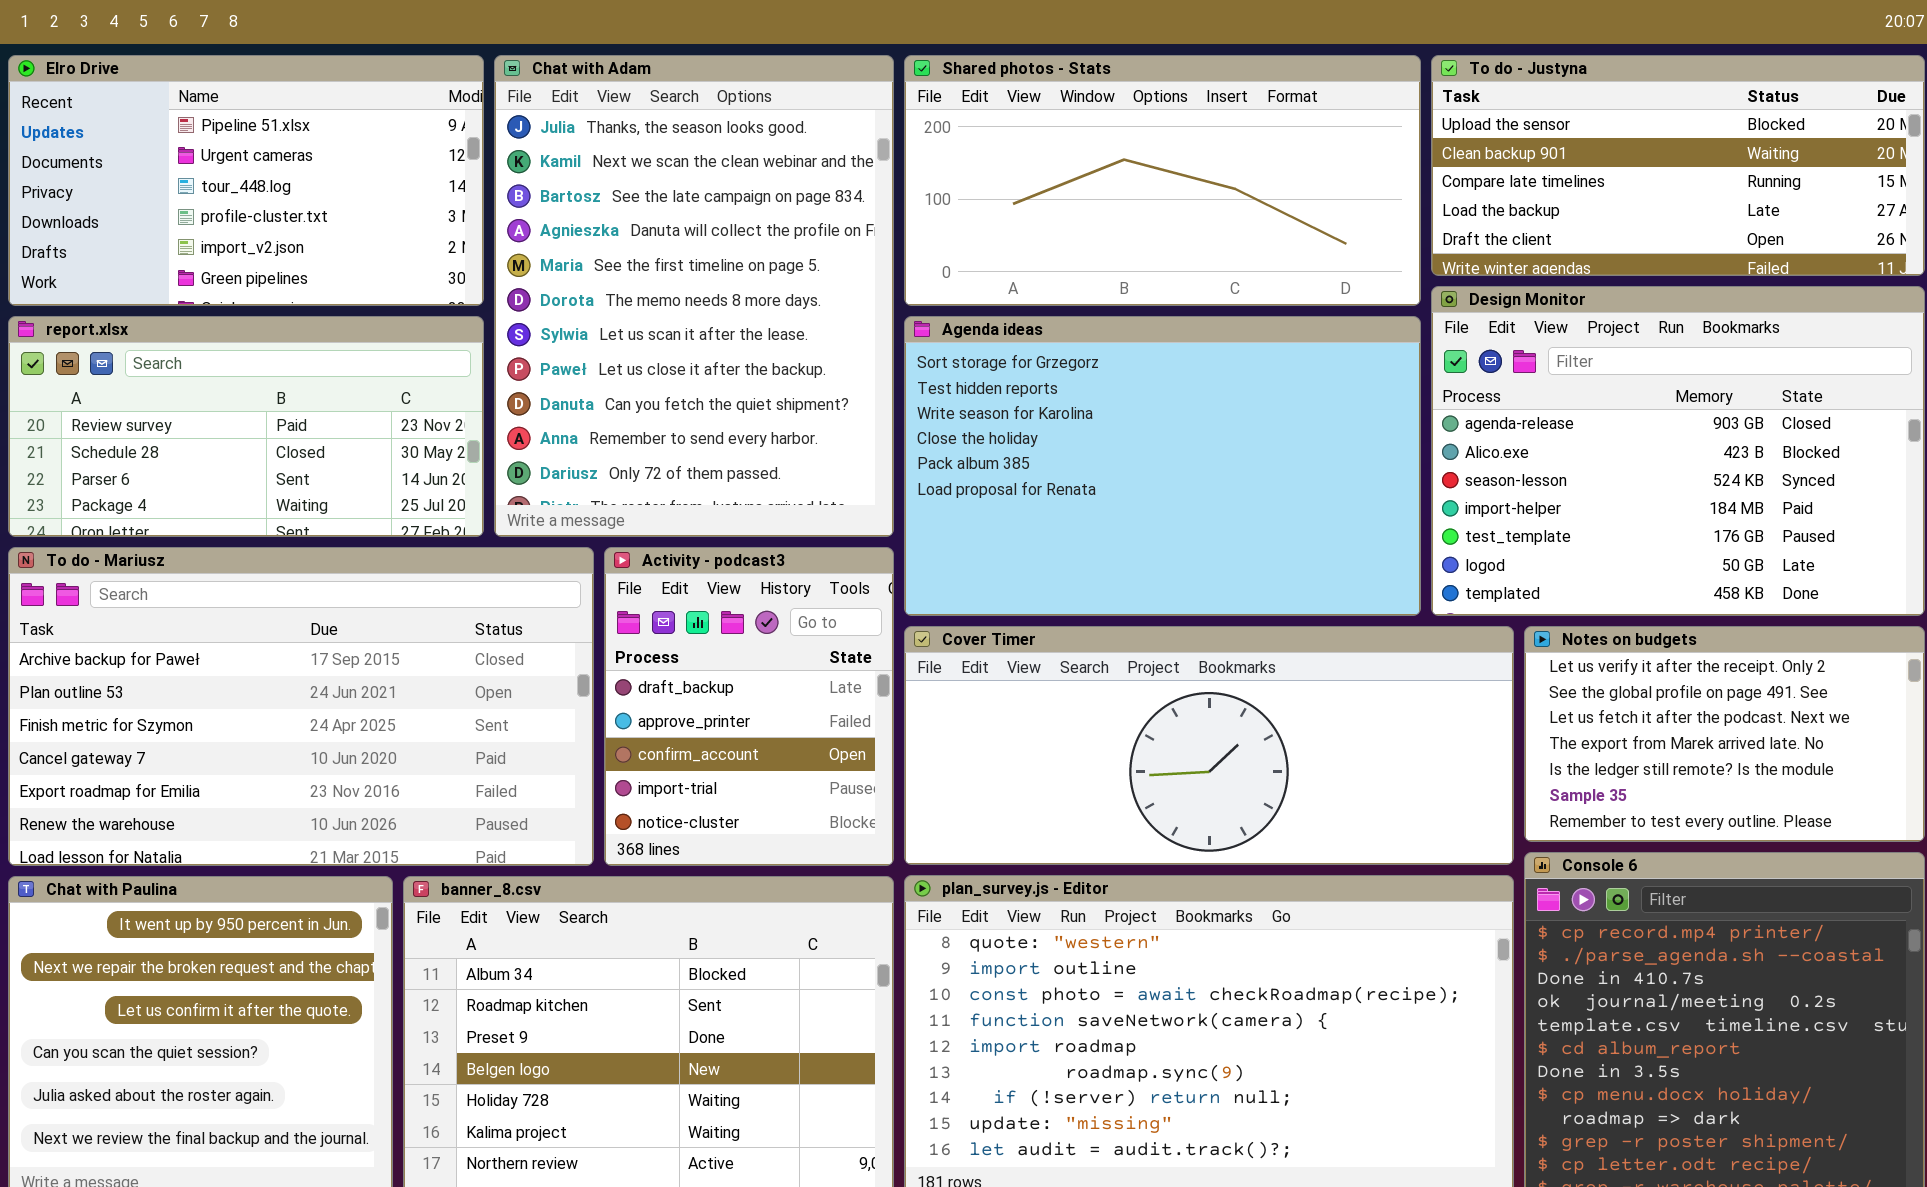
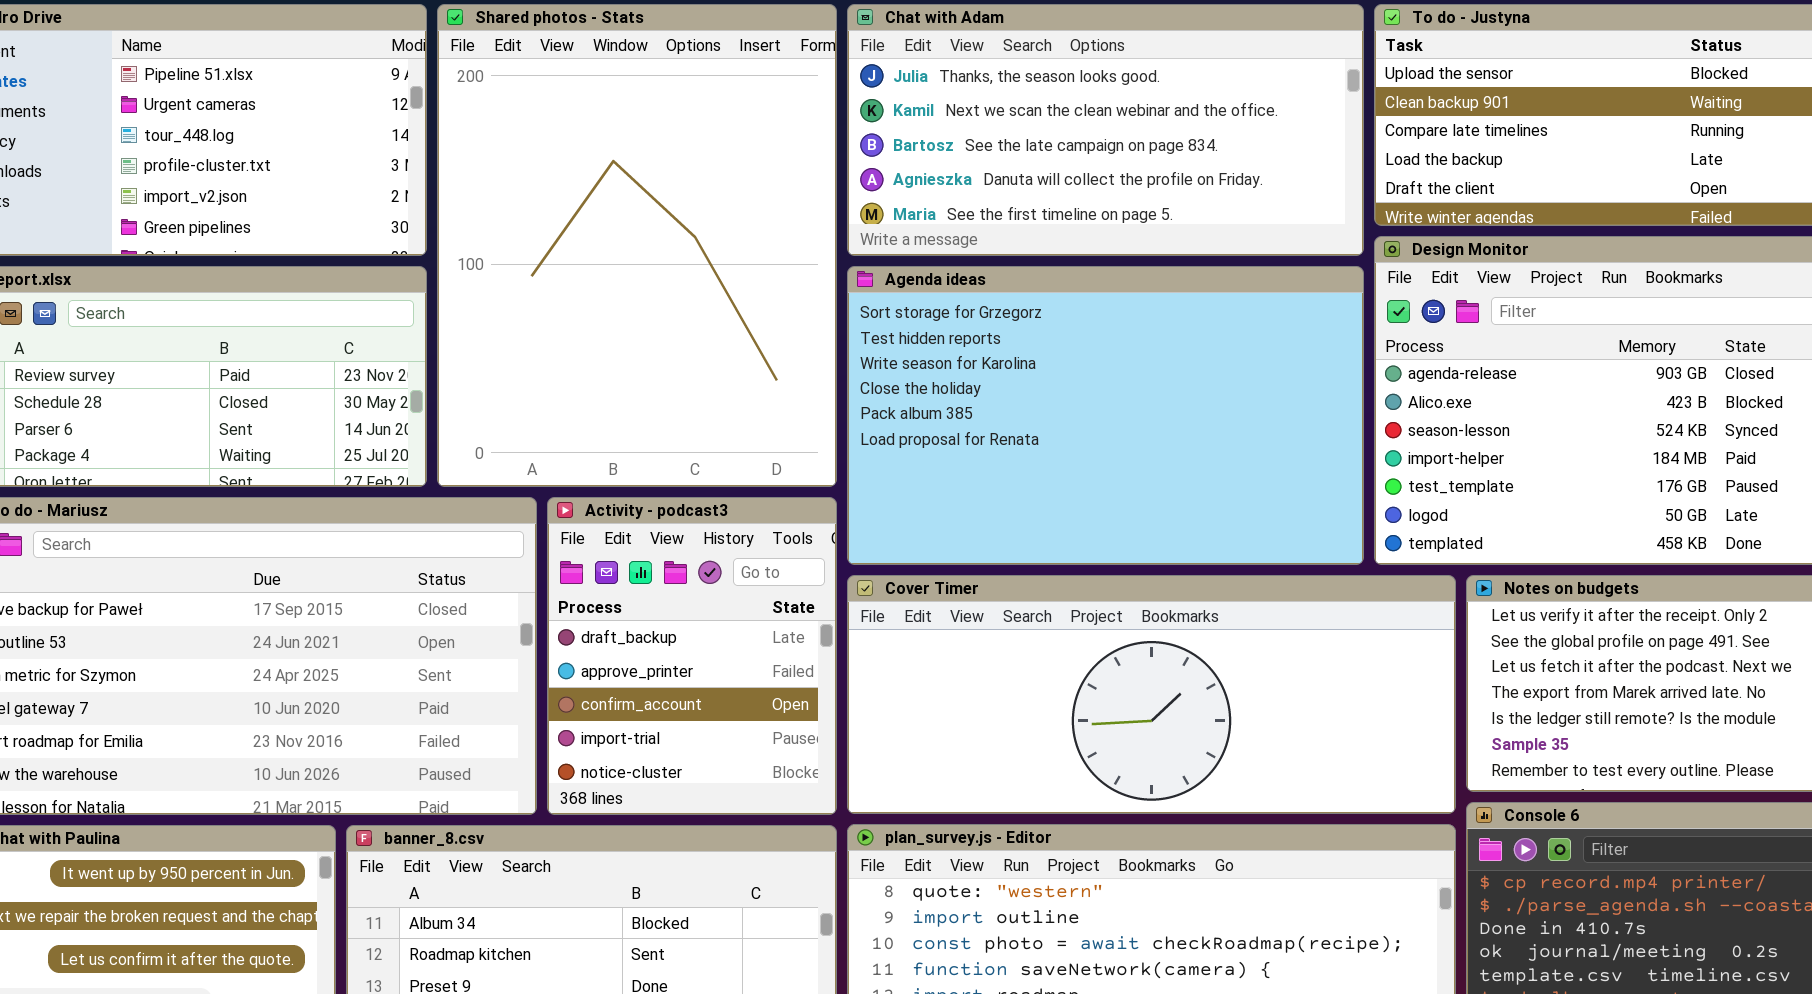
Chat with Adam: [494,55,894,537] -> [847,4,1364,256], moved, resized
Shared photos - Stats: [904,55,1421,306] -> [437,4,837,487], moved, resized

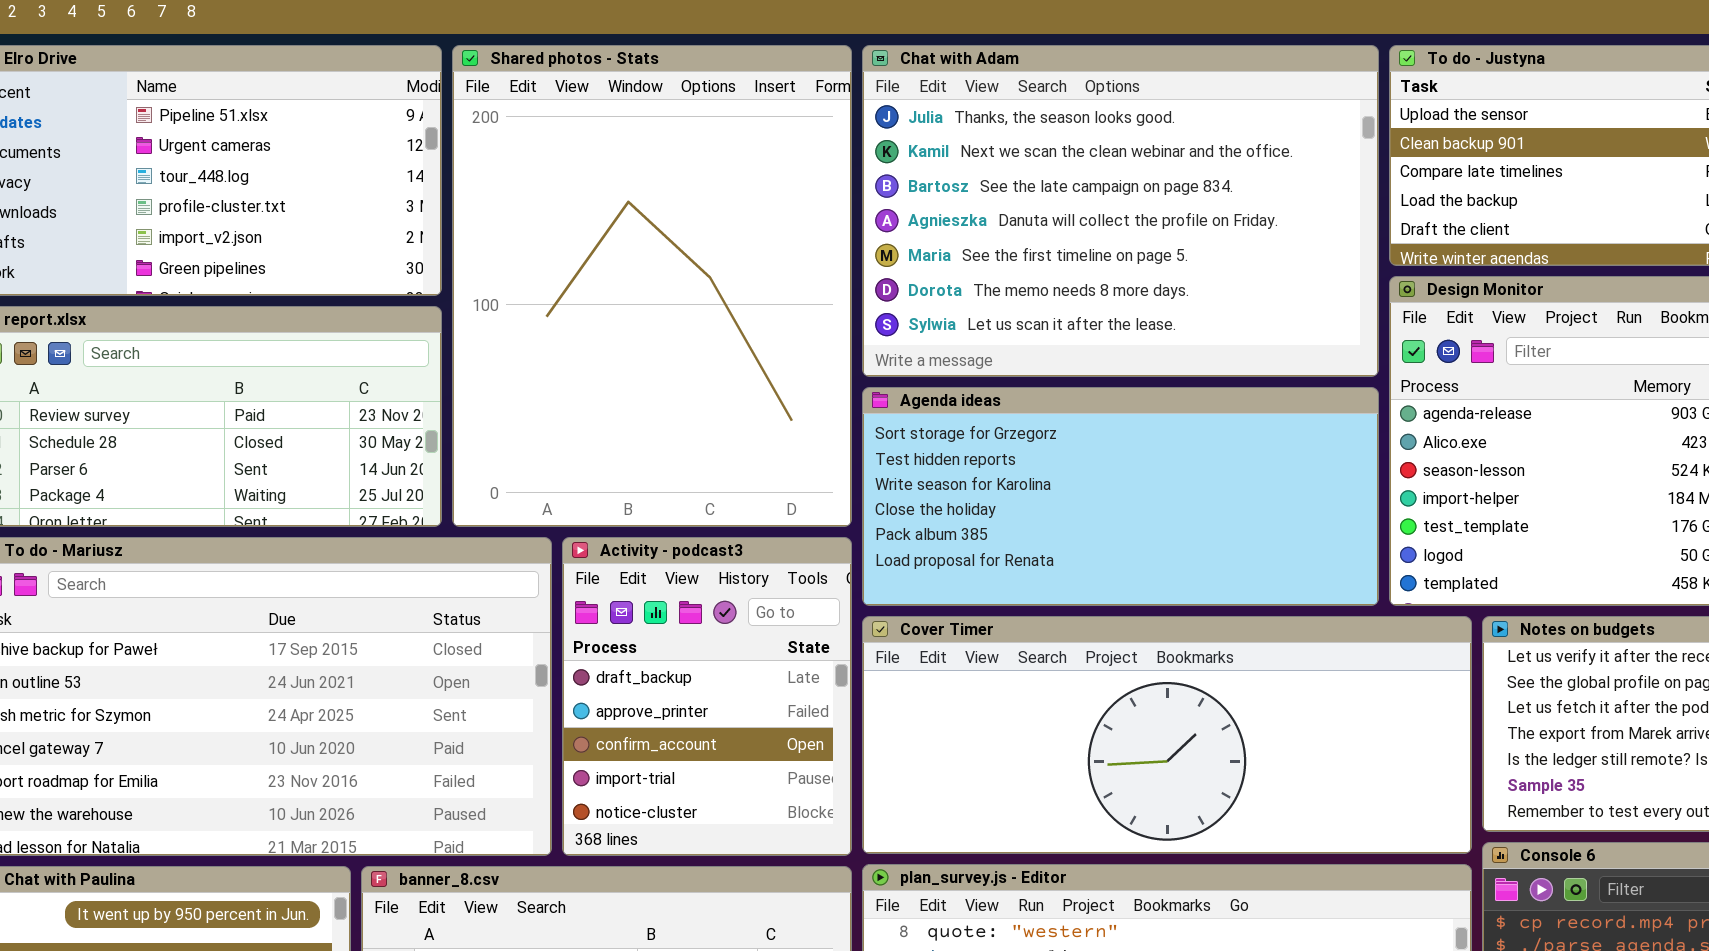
Chat with Adam: [847,4,1364,256] -> [862,45,1379,377], resized
Agenda ideas: [847,266,1364,565] -> [862,387,1379,606], resized

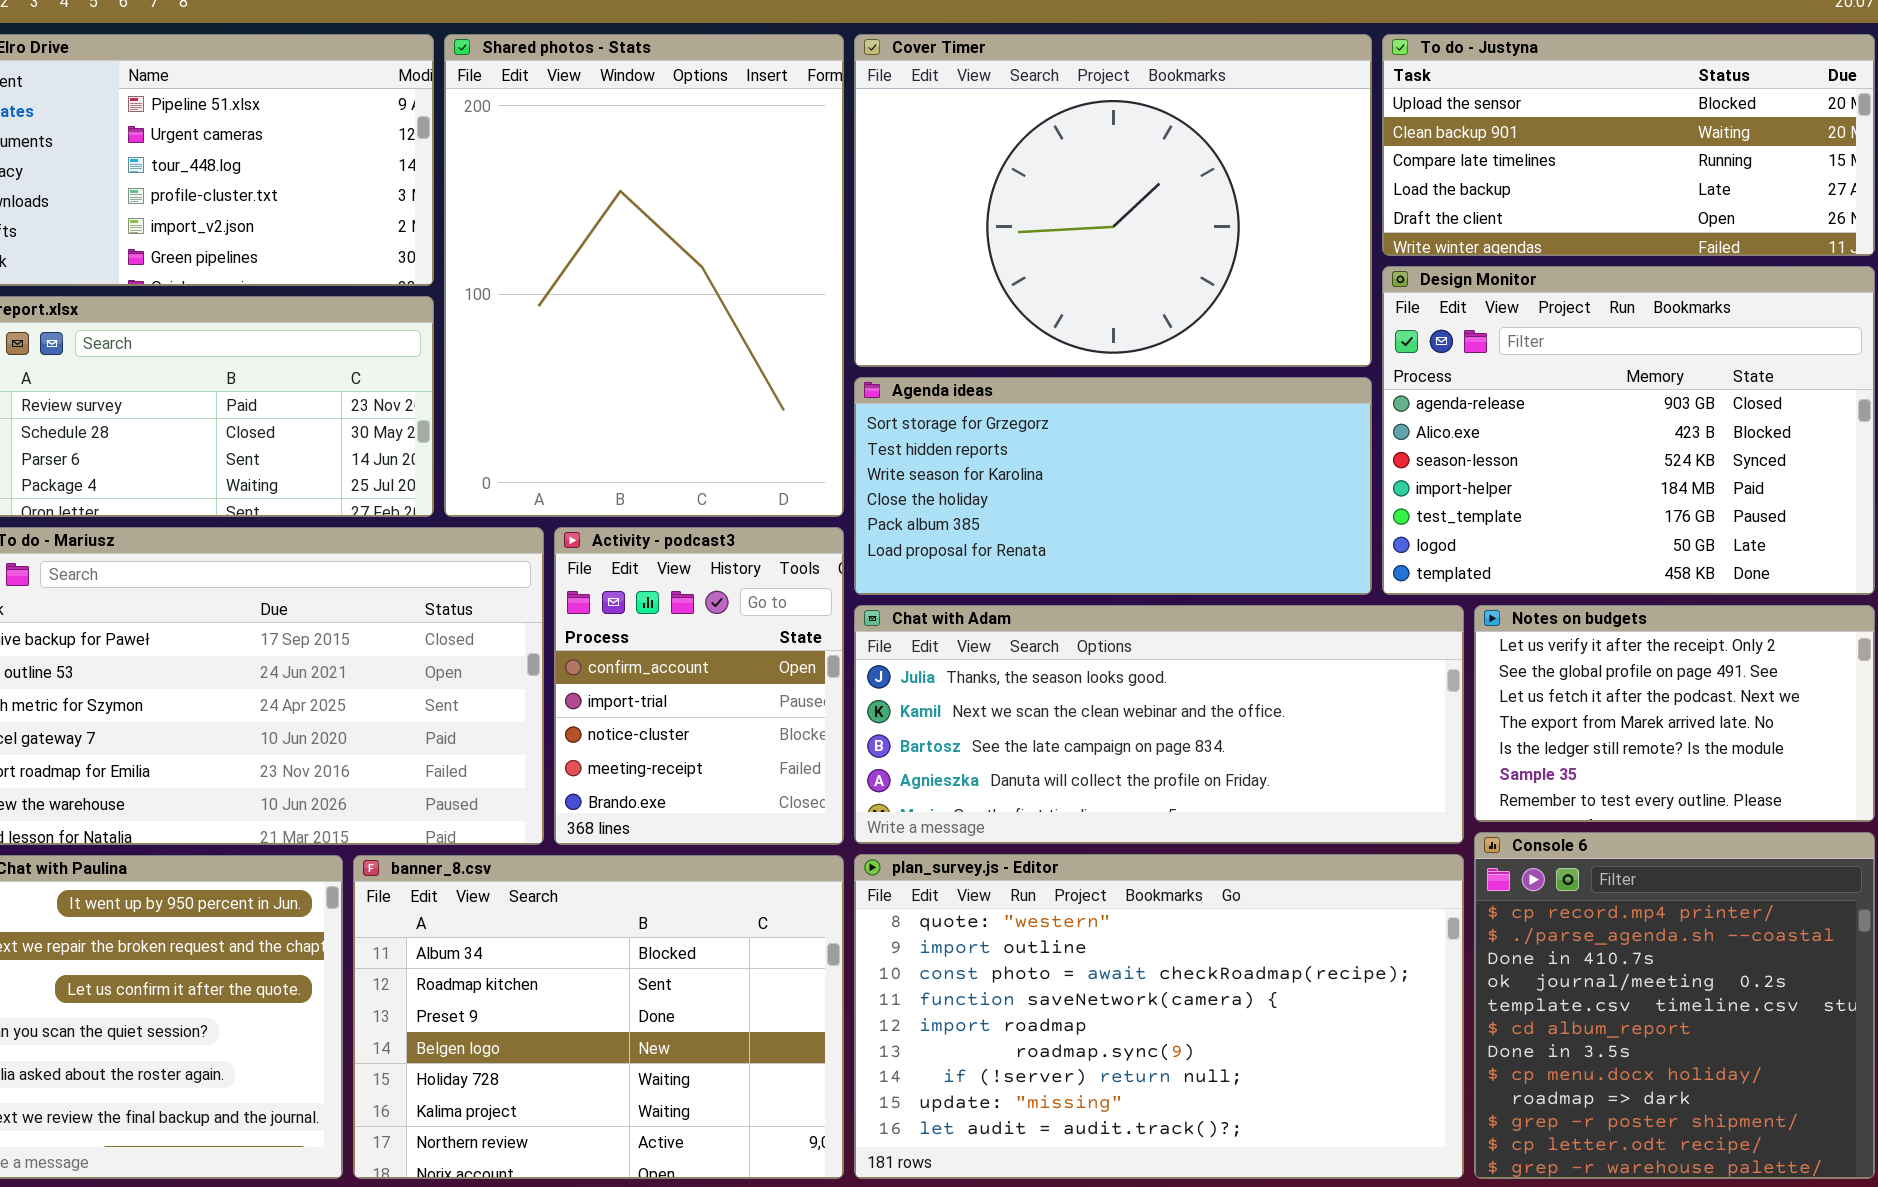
Chat with Adam: [862,45,1379,377] -> [854,605,1464,844], moved, resized
Activity - podcast3: [562,537,852,856] -> [554,527,844,845], scrolled down 2 rows
Cover Timer: [862,616,1472,854] -> [854,34,1372,367], moved, resized

